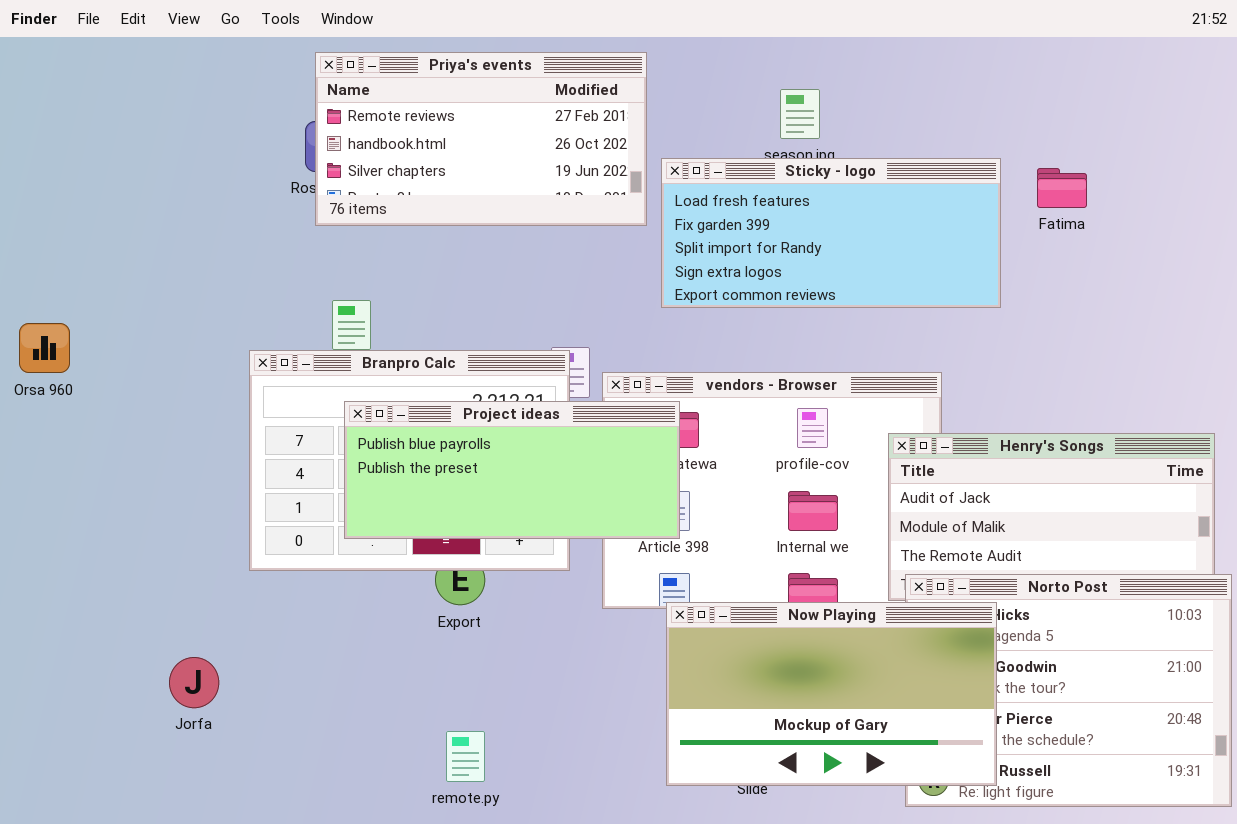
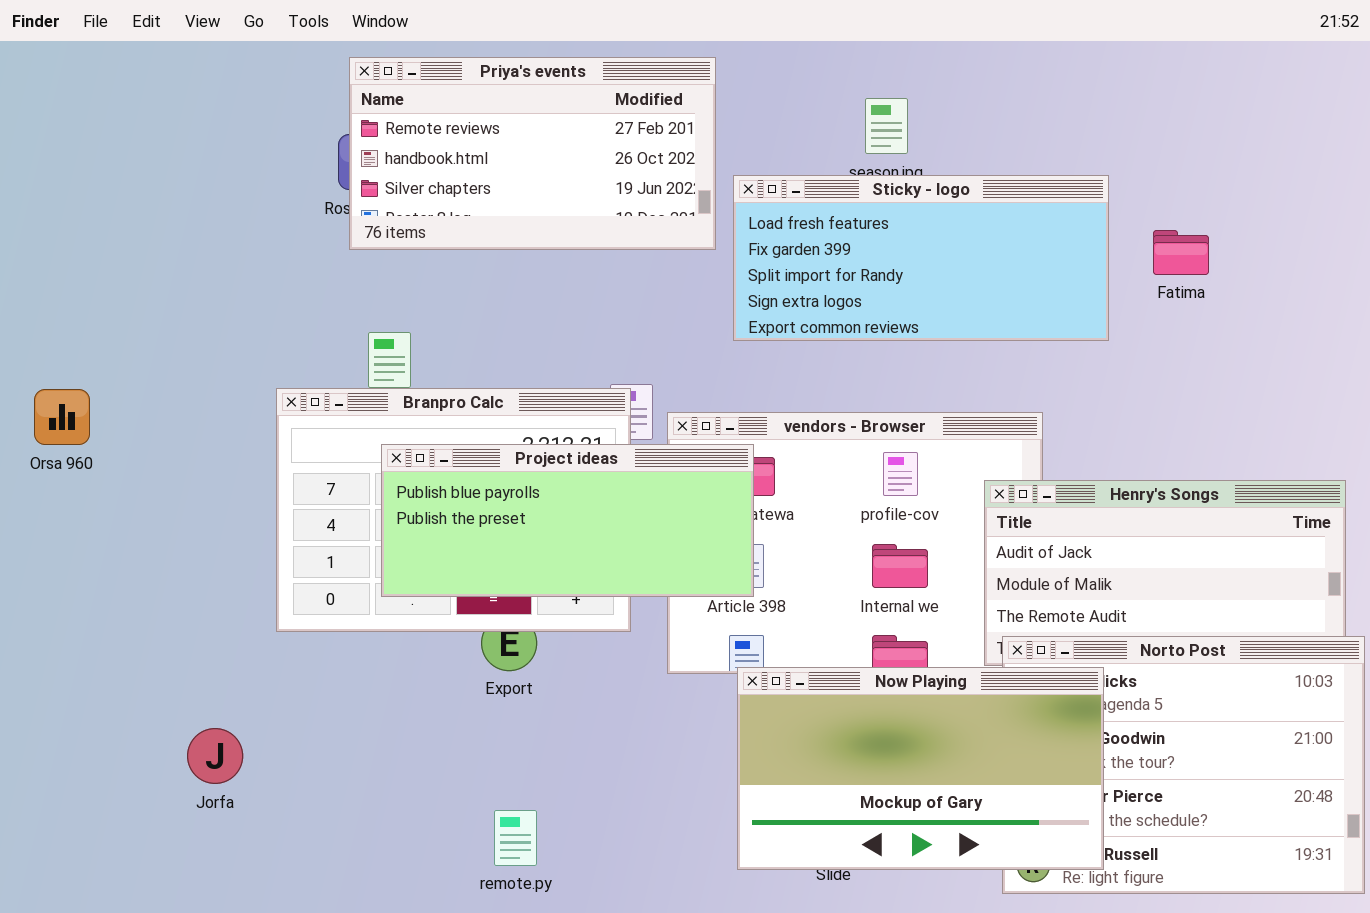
Fatima: [1037,168,1087,208] -> [1153,230,1209,275], moved
Orsa 960: [19,323,70,373] -> [34,389,90,445], moved

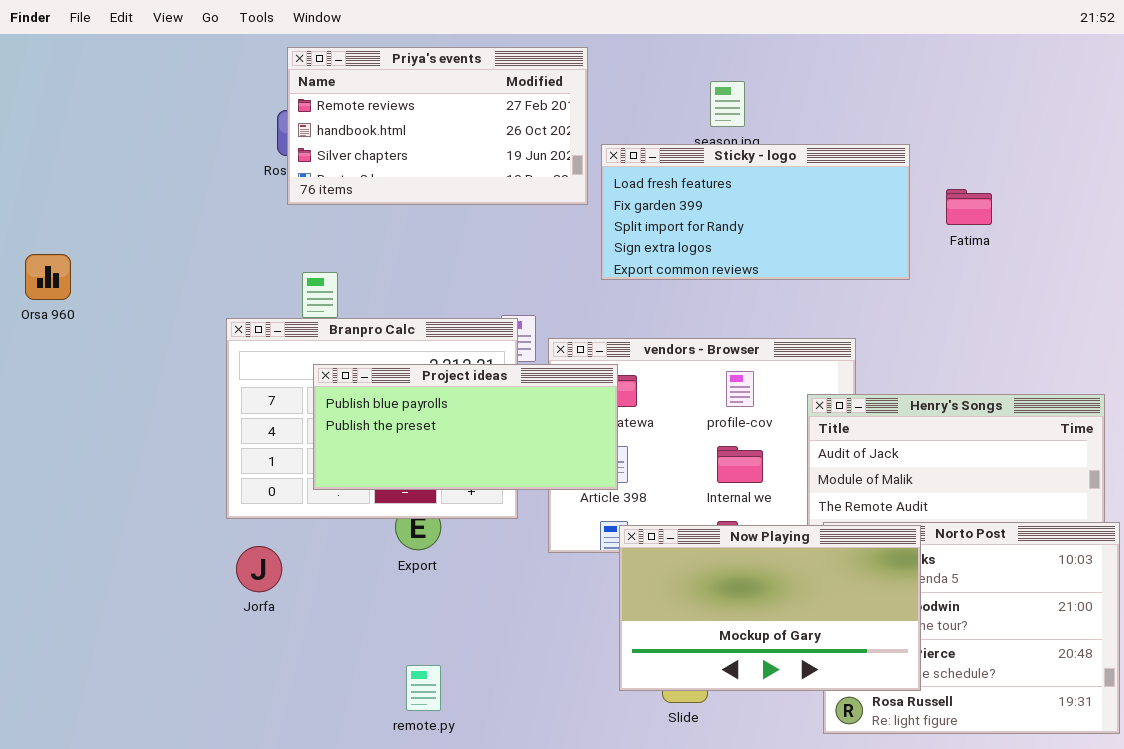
Orsa 960: [34,389,90,445] -> [25,254,71,300], moved
Now Playing: [737,667,1104,870] -> [619,525,921,691], moved
Jorfa: [187,728,243,784] -> [236,546,282,592], moved

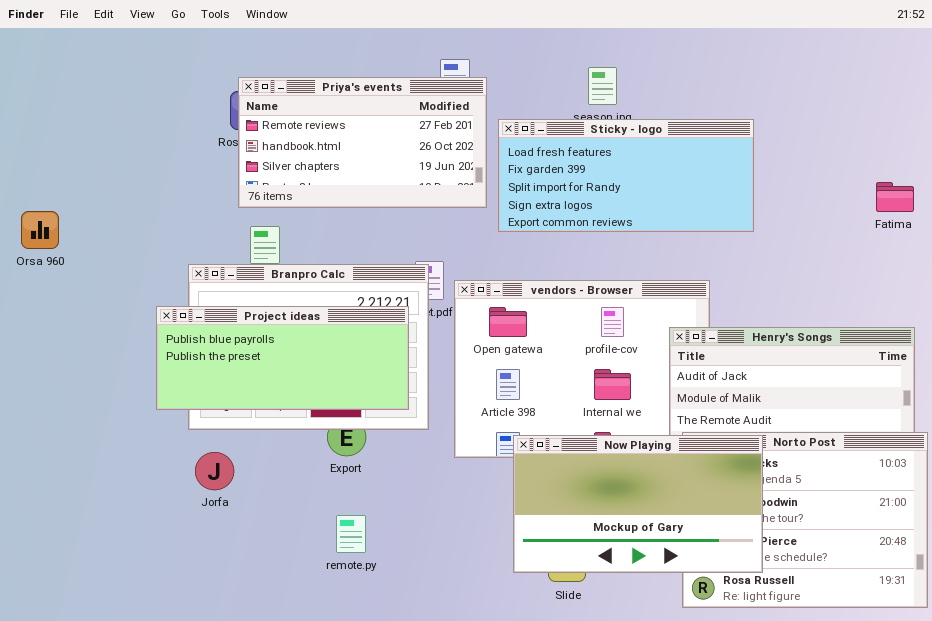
Priya's events: [287,47,588,205] -> [238,77,487,208], moved
Fatima: [946,189,992,225] -> [876,182,914,212], moved
Project ideas: [313,364,618,490] -> [156,306,409,410], moved
remote.py: [406,665,441,711] -> [336,515,366,553], moved

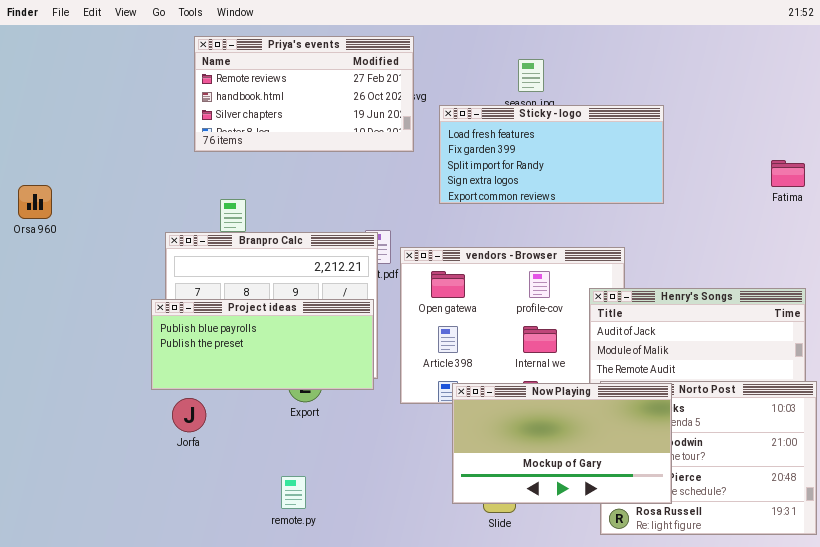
Priya's events: [238,77,487,208] -> [194,36,414,152], moved
Project ideas: [156,306,409,410] -> [151,299,374,390], moved
remote.py: [336,515,366,553] -> [281,476,306,509], moved

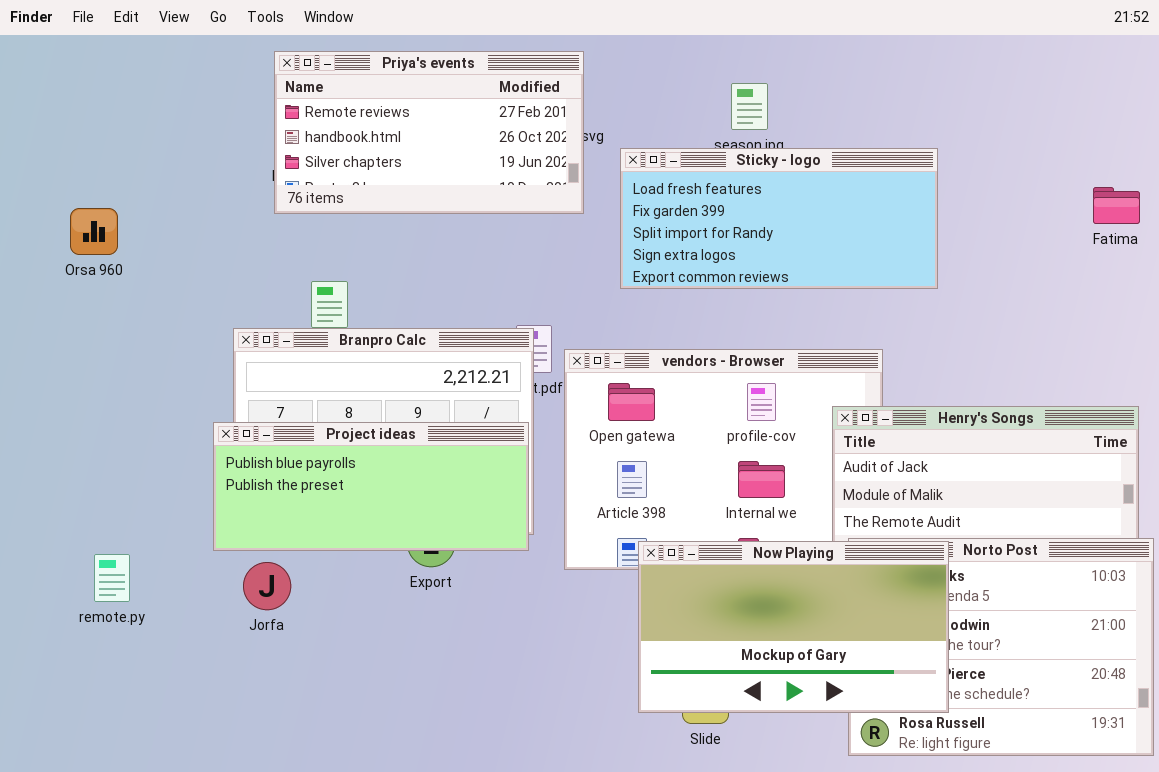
Fatima: [771,160,805,187] -> [1093,187,1140,224], moved
Orsa 960: [18,185,52,219] -> [70,208,118,255], moved
remote.py: [281,476,306,509] -> [94,554,130,602], moved

